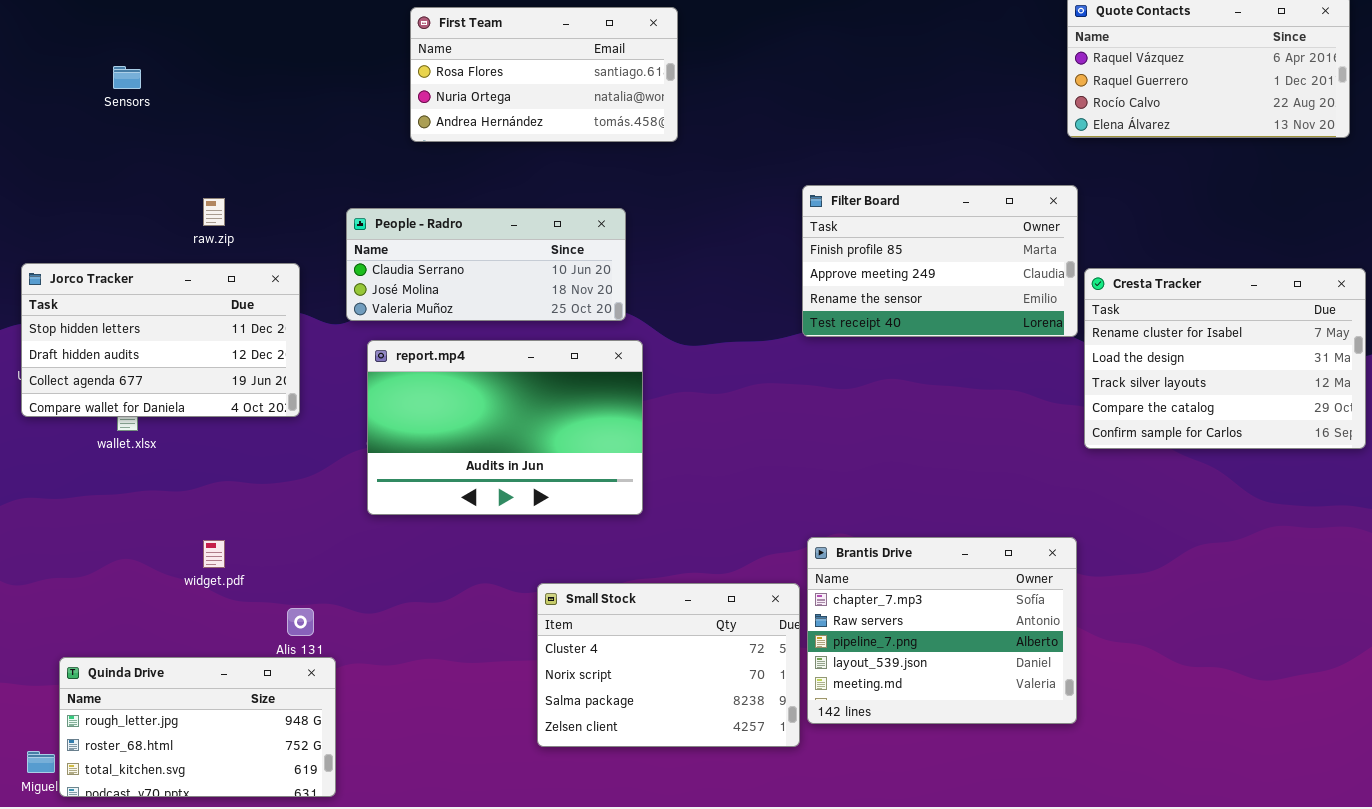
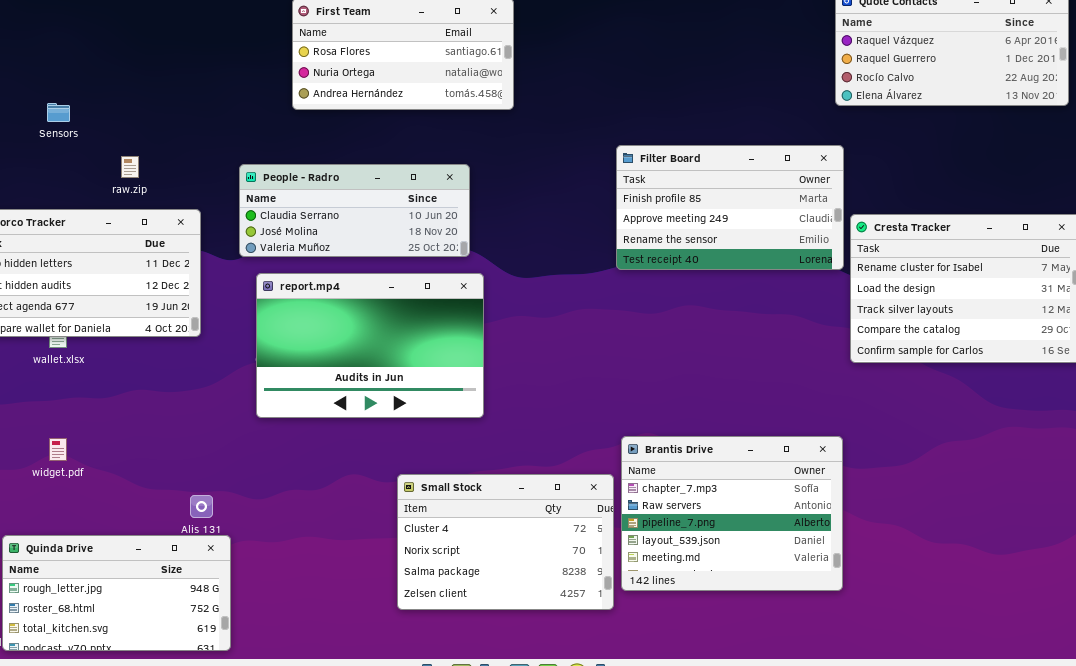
Sensors: [113,66,141,89] -> [47,103,70,122], moved
widget.pdf: [203,540,225,568] -> [49,438,67,461], moved

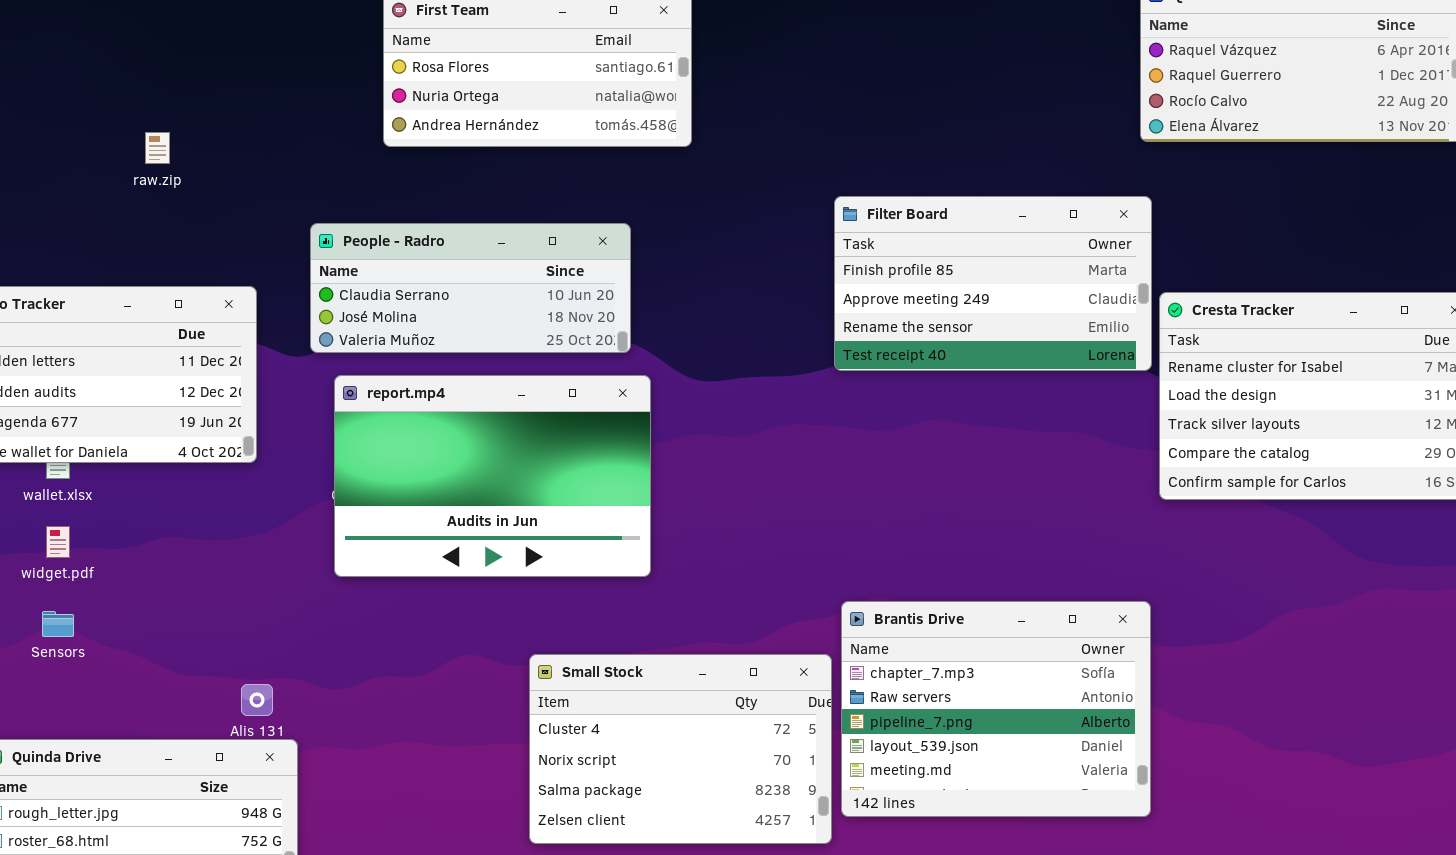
Sensors: [47,103,70,122] -> [42,611,74,637], moved
raw.zip: [121,156,139,178] -> [145,132,170,164], moved
widget.pdf: [49,438,67,461] -> [46,526,70,558], moved

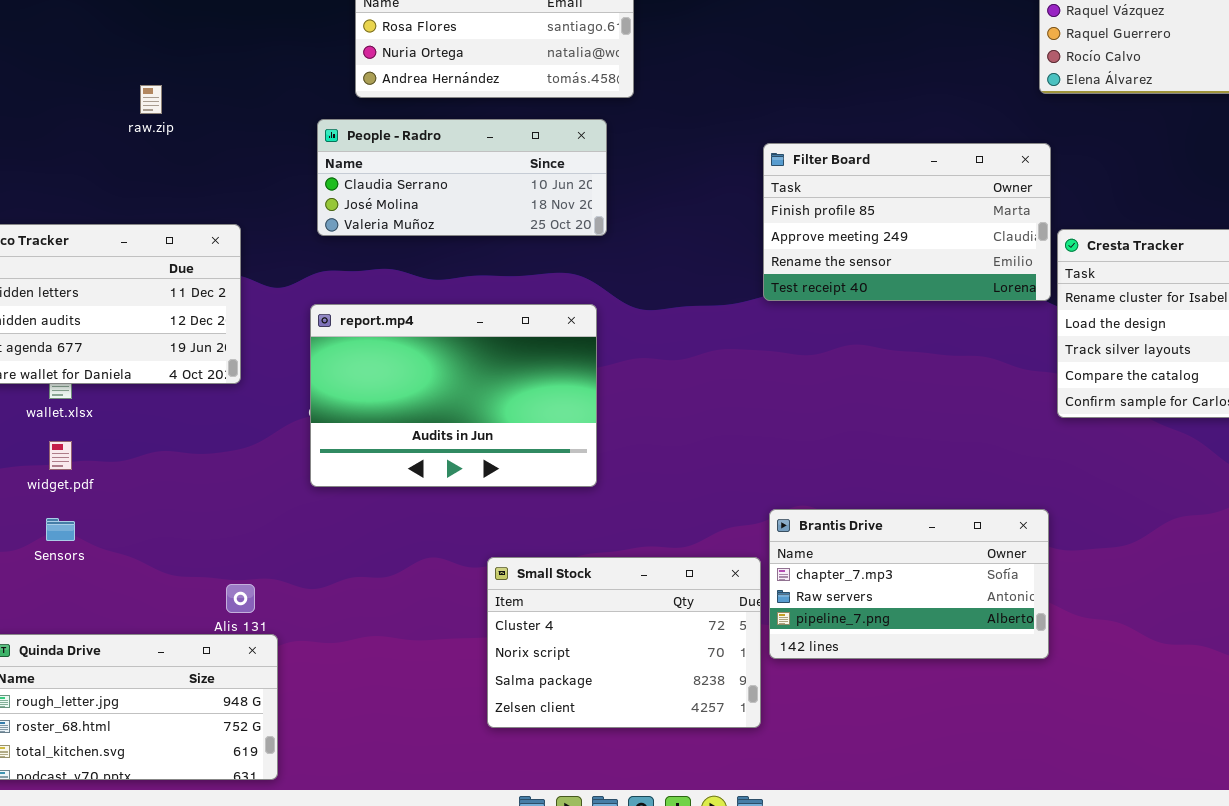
People - Radro: [310,223,631,353] -> [317,119,607,236], moved
Brantis Drive: [841,601,1151,817] -> [769,509,1049,659], resized

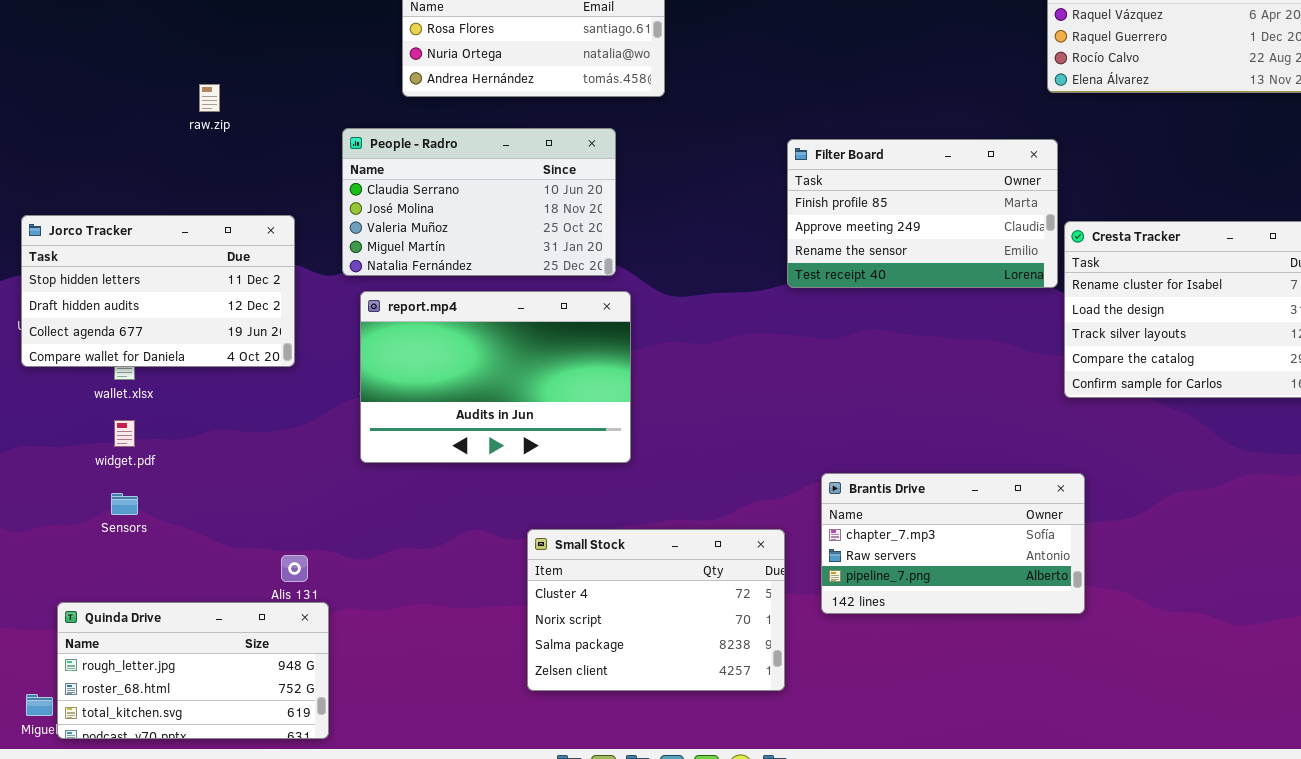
People - Radro: [317,119,607,236] -> [342,128,616,276], moved, resized
Brantis Drive: [769,509,1049,659] -> [821,473,1085,614], moved

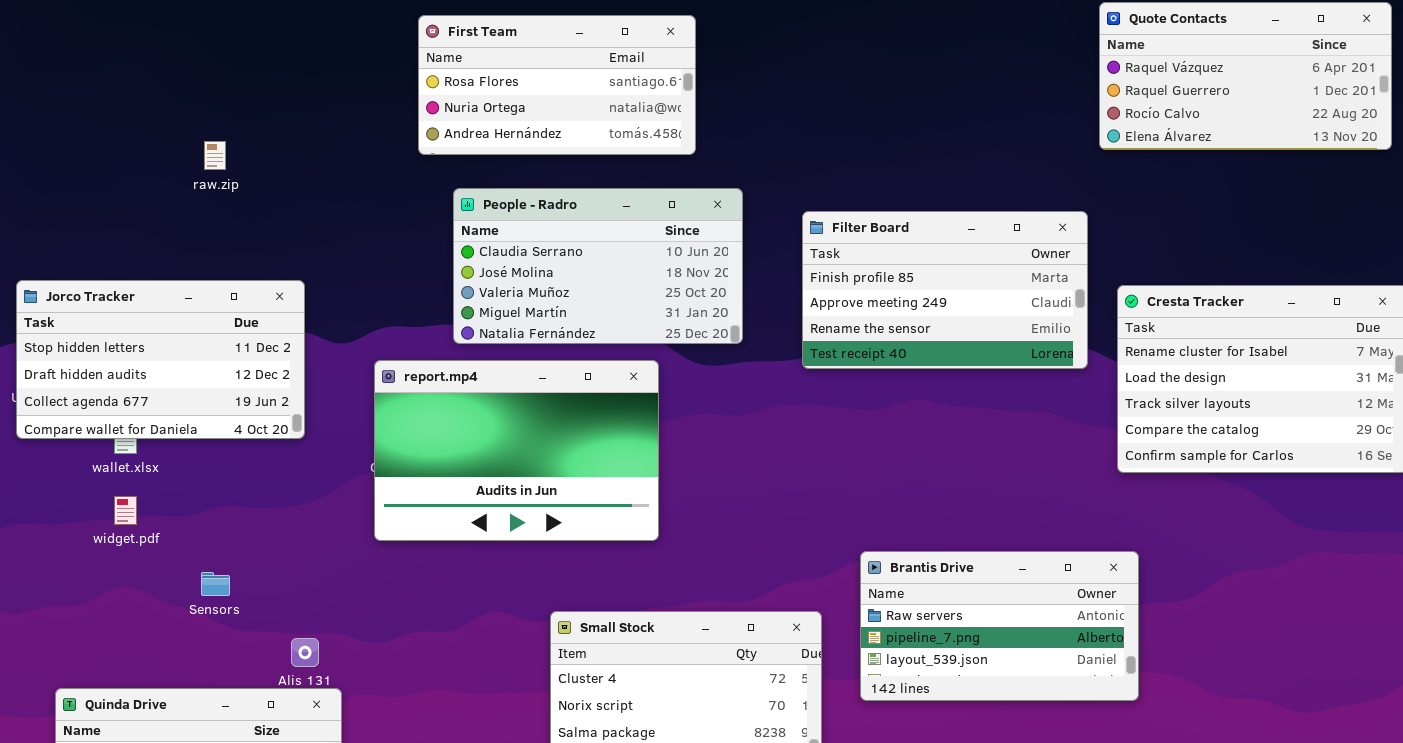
People - Radro: [342,128,616,276] -> [453,188,743,344], moved
Filter Board: [787,139,1058,288] -> [802,211,1088,369], moved
Brantis Drive: [821,473,1085,614] -> [860,551,1139,701], scrolled down 1 row
Sensors: [111,493,138,515] -> [201,572,230,596], moved

